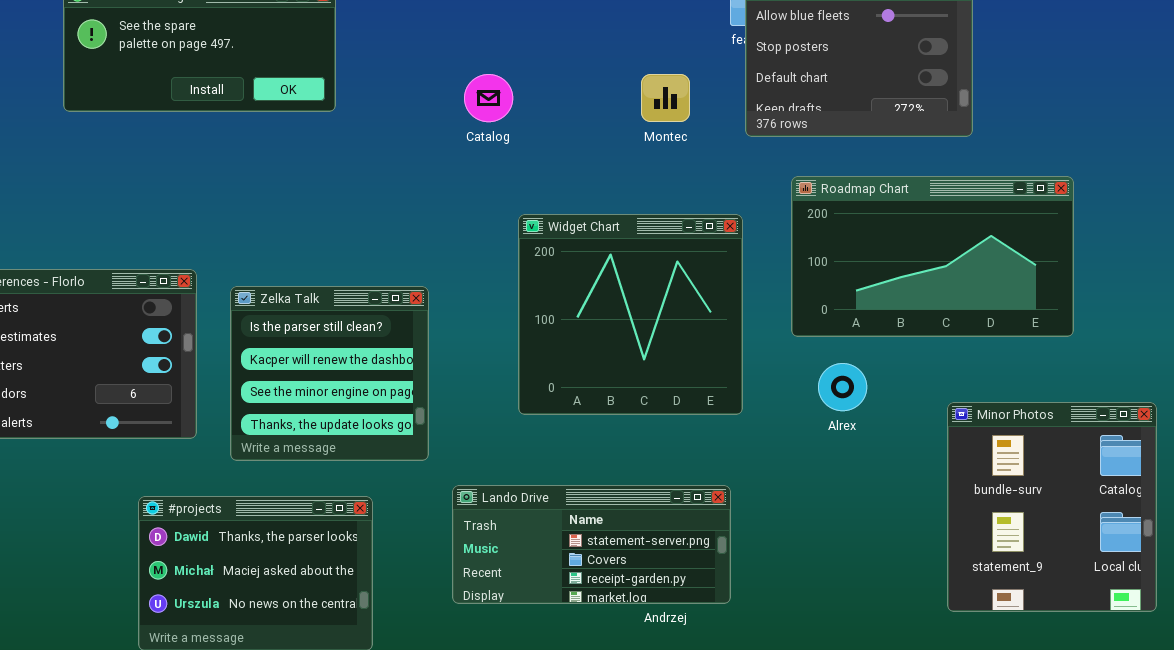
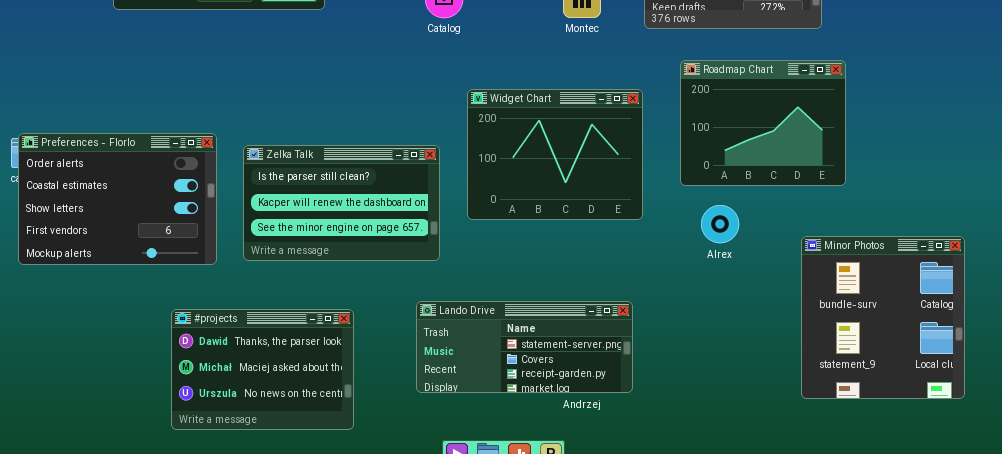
Roadmap Chart: [791,176,1074,337] -> [680,60,846,186], resized
Widget Chart: [518,214,743,415] -> [467,89,643,220], resized
Zelka Talk: [230,286,429,461] -> [243,145,440,261], resized

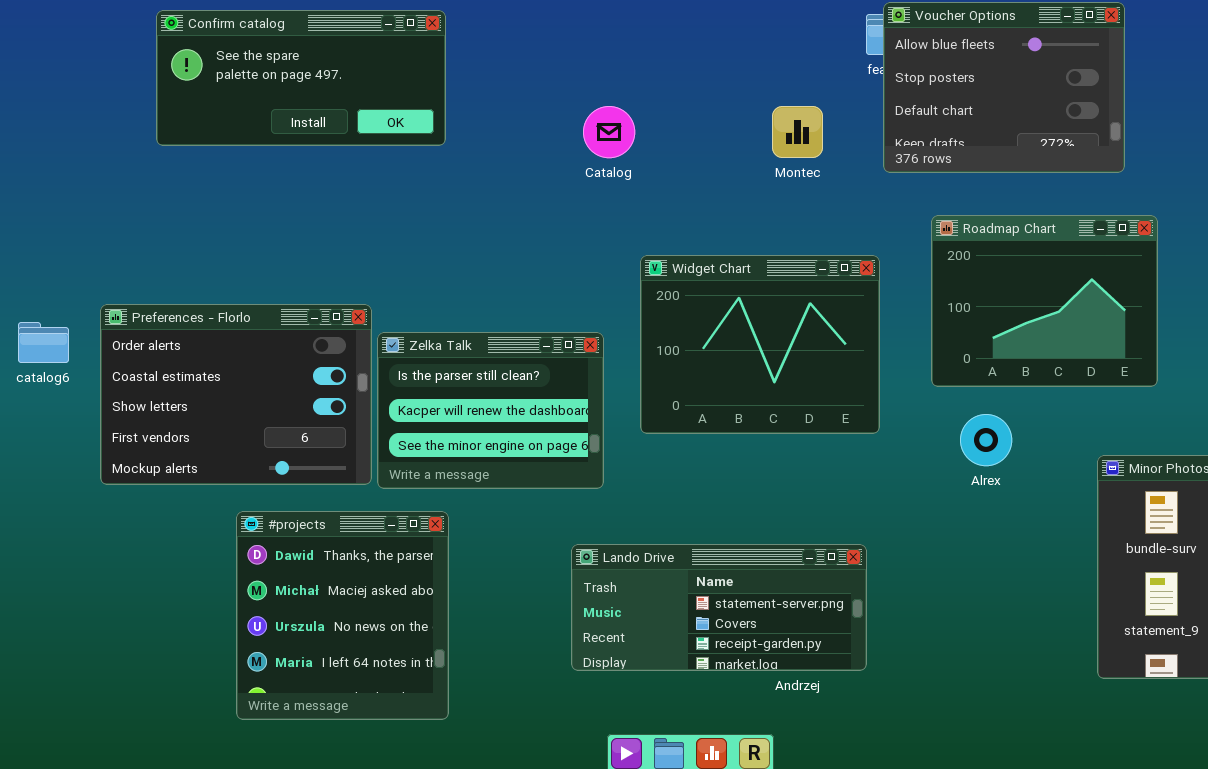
Preferences - Florlo: [18,133,217,265] -> [100,304,372,485], moved
Zelka Talk: [243,145,440,261] -> [377,332,604,489], resized
#projects: [171,309,354,430] -> [236,511,449,720], resized

